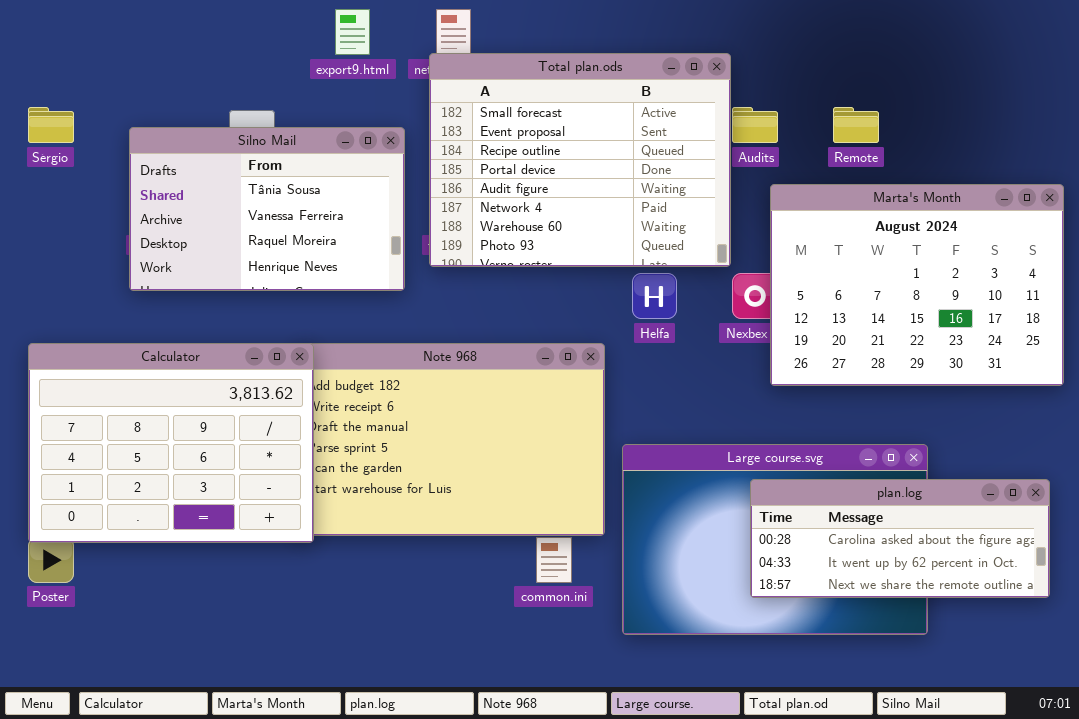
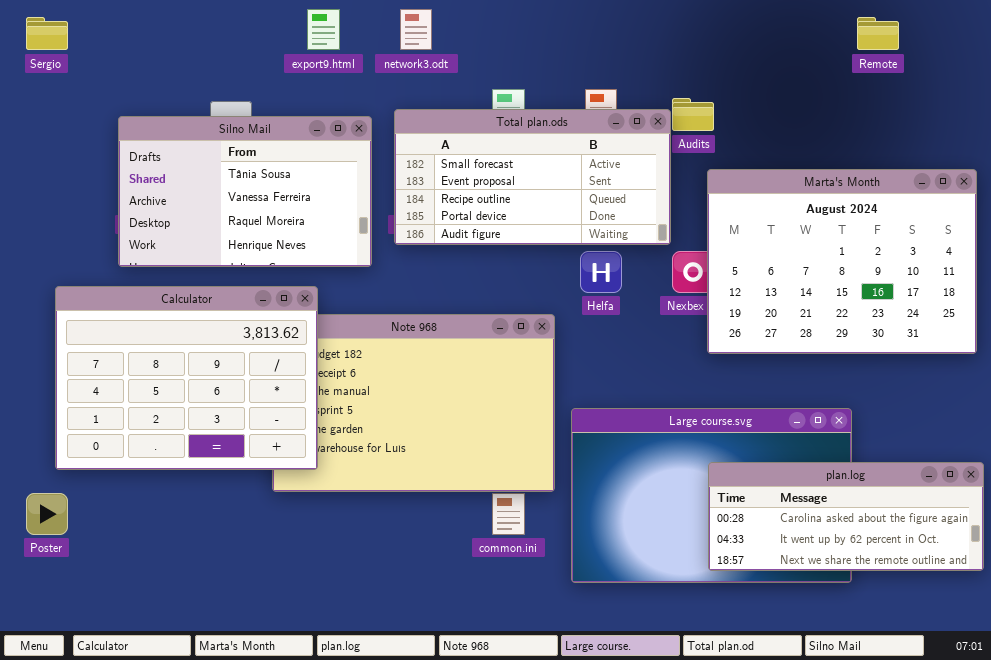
Total plan.ods: [429,53,731,267] -> [394,109,671,245], resized
Sérgio: [28,107,74,143] -> [26,17,68,50], moved
Remote: [833,107,879,143] -> [857,17,899,50], moved
Calculator: [28,343,314,543] -> [55,286,318,470], moved
plan.log: [750,479,1050,598] -> [708,462,984,571], moved

